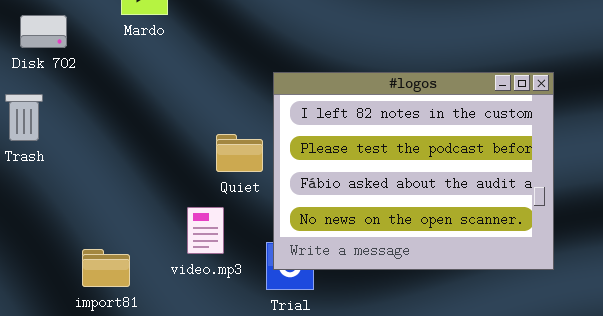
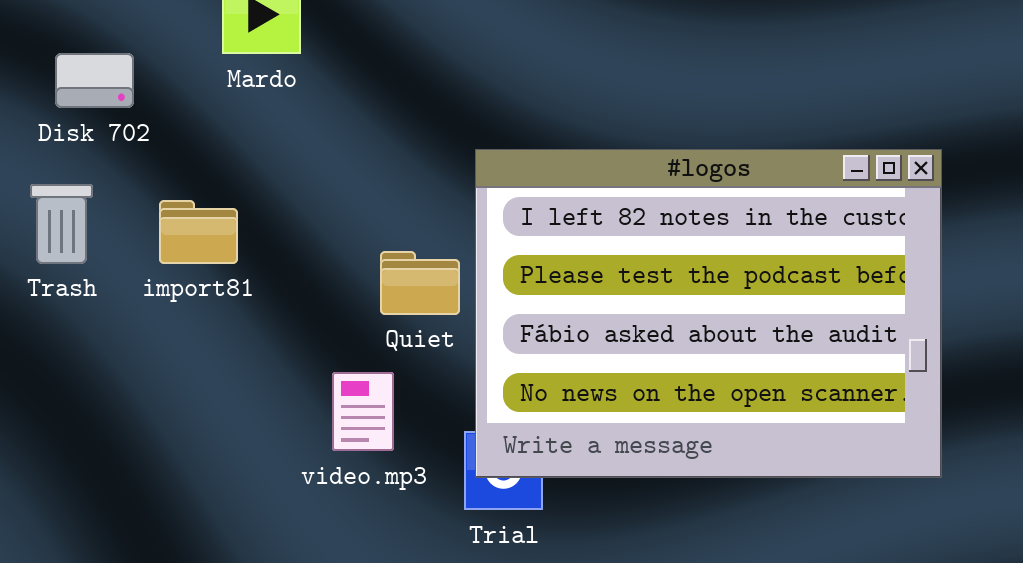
import81: [82,249,130,287] -> [159,200,238,264], moved

